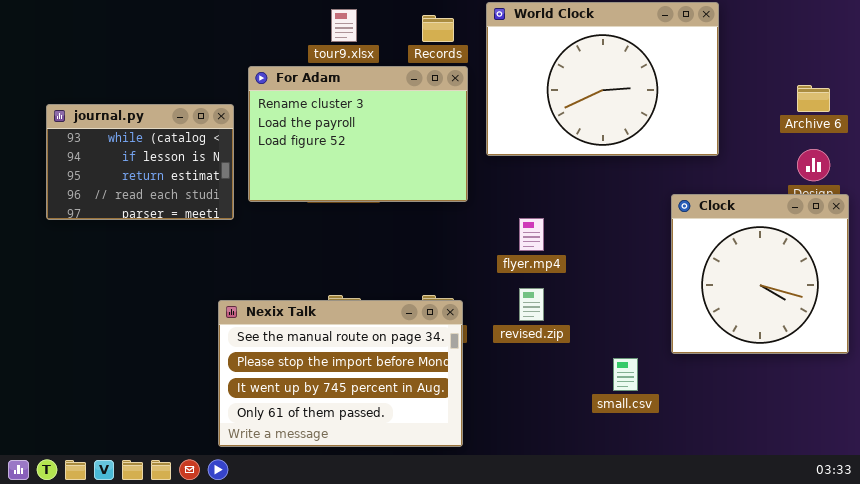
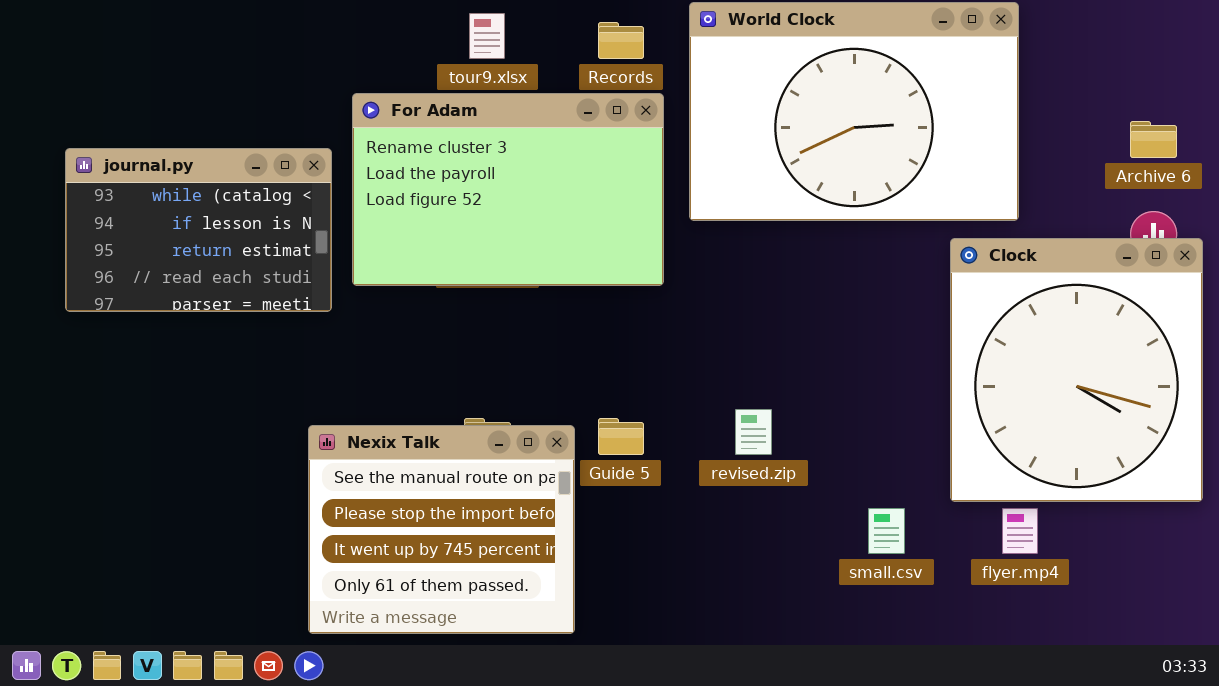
Clock: [671,194,849,354] -> [950,238,1203,502], resized
flyer.mp4: [519,218,544,251] -> [1002,508,1038,554], moved
Nexix Talk: [218,300,463,447] -> [308,425,575,634], resized

